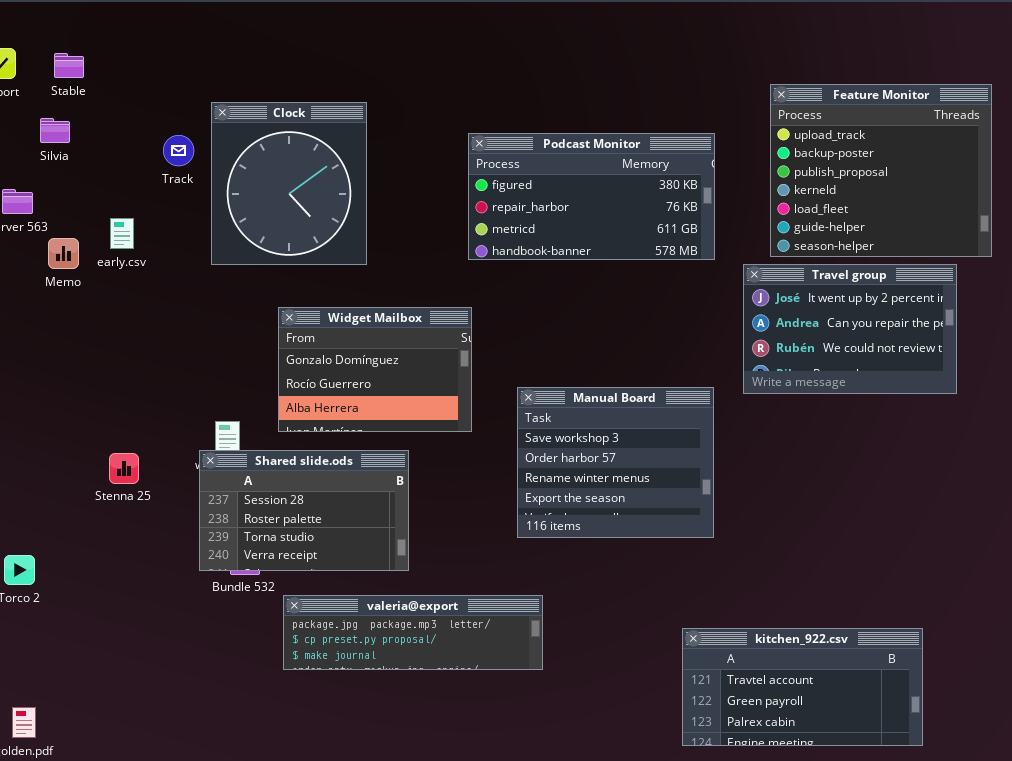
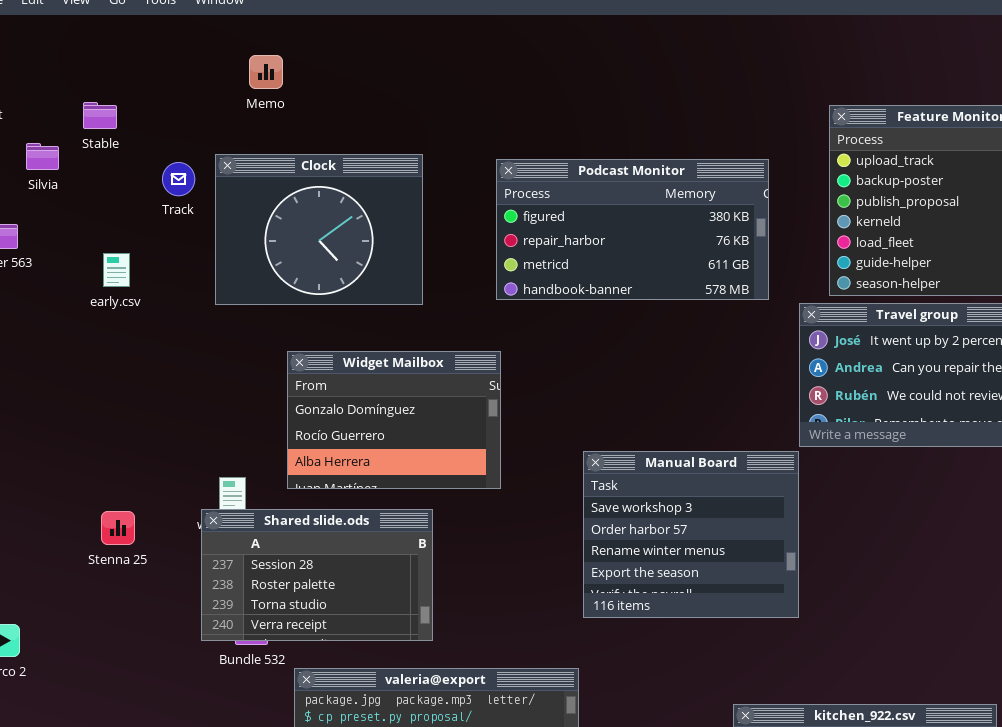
Stable: [54,53,84,78] -> [83,102,117,129], moved
Clock: [211,102,367,265] -> [215,154,423,305], resized
Memo: [48,238,79,269] -> [249,55,283,89], moved
Manual Board: [517,387,714,538] -> [583,451,799,618], moved

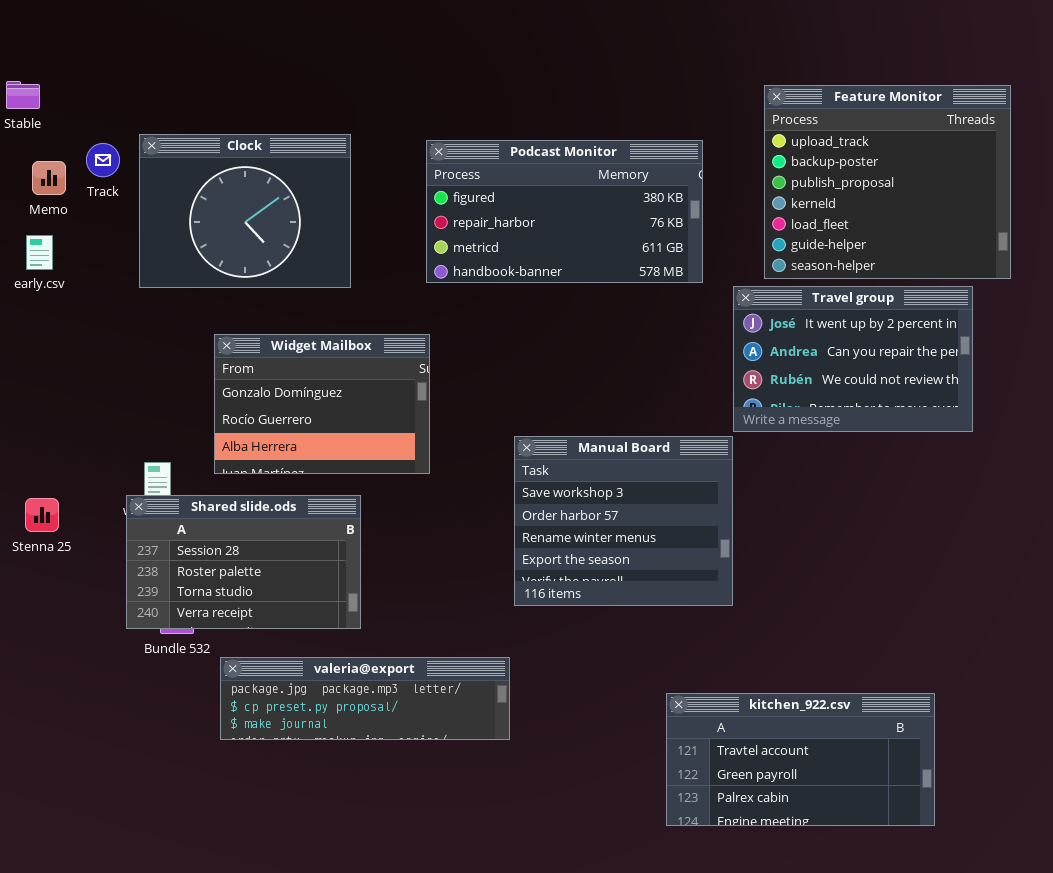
Memo: [249,55,283,89] -> [32,161,66,195], moved

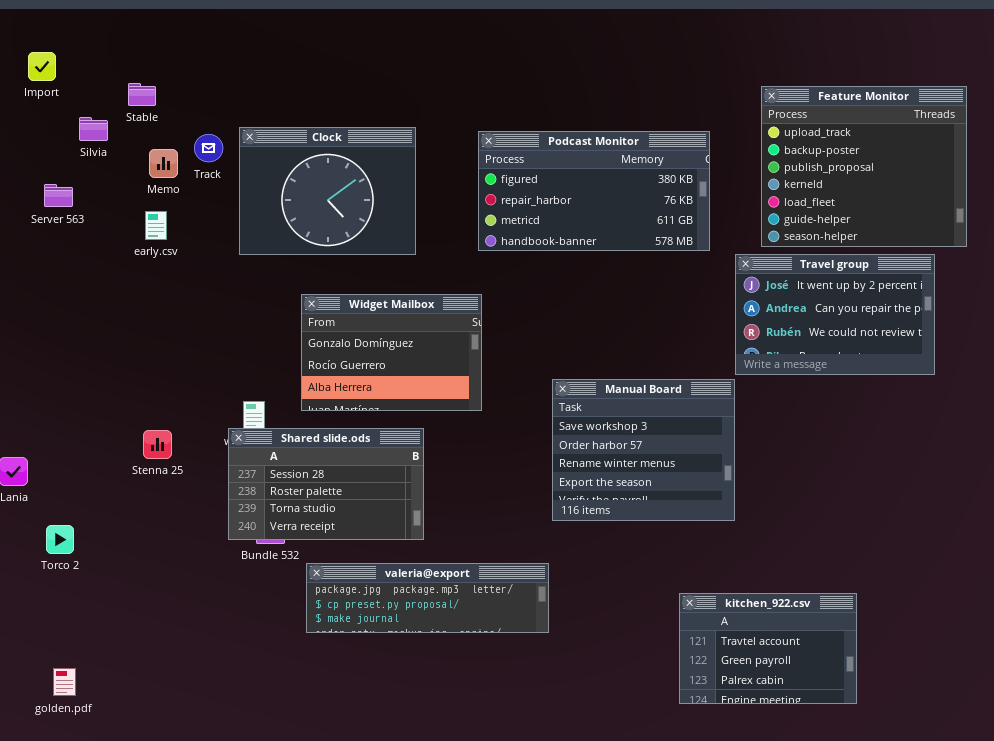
kitchen_922.csv: [666,693,935,826] -> [679,593,857,704], resized

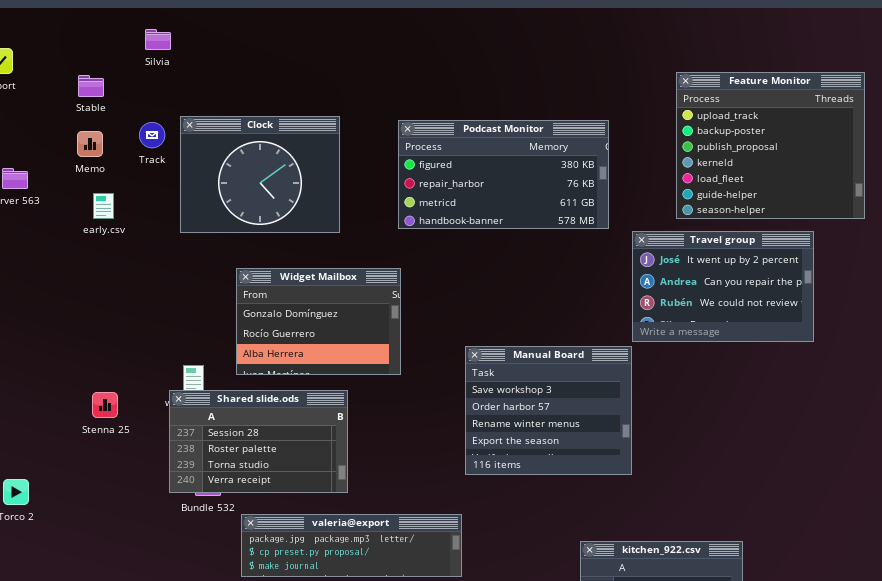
Feature Monitor: [761,86,967,247] -> [676,72,865,219], moved
Silvia: [79,117,108,141] -> [145,29,171,50], moved
Memo: [149,149,178,178] -> [77,131,103,157], moved

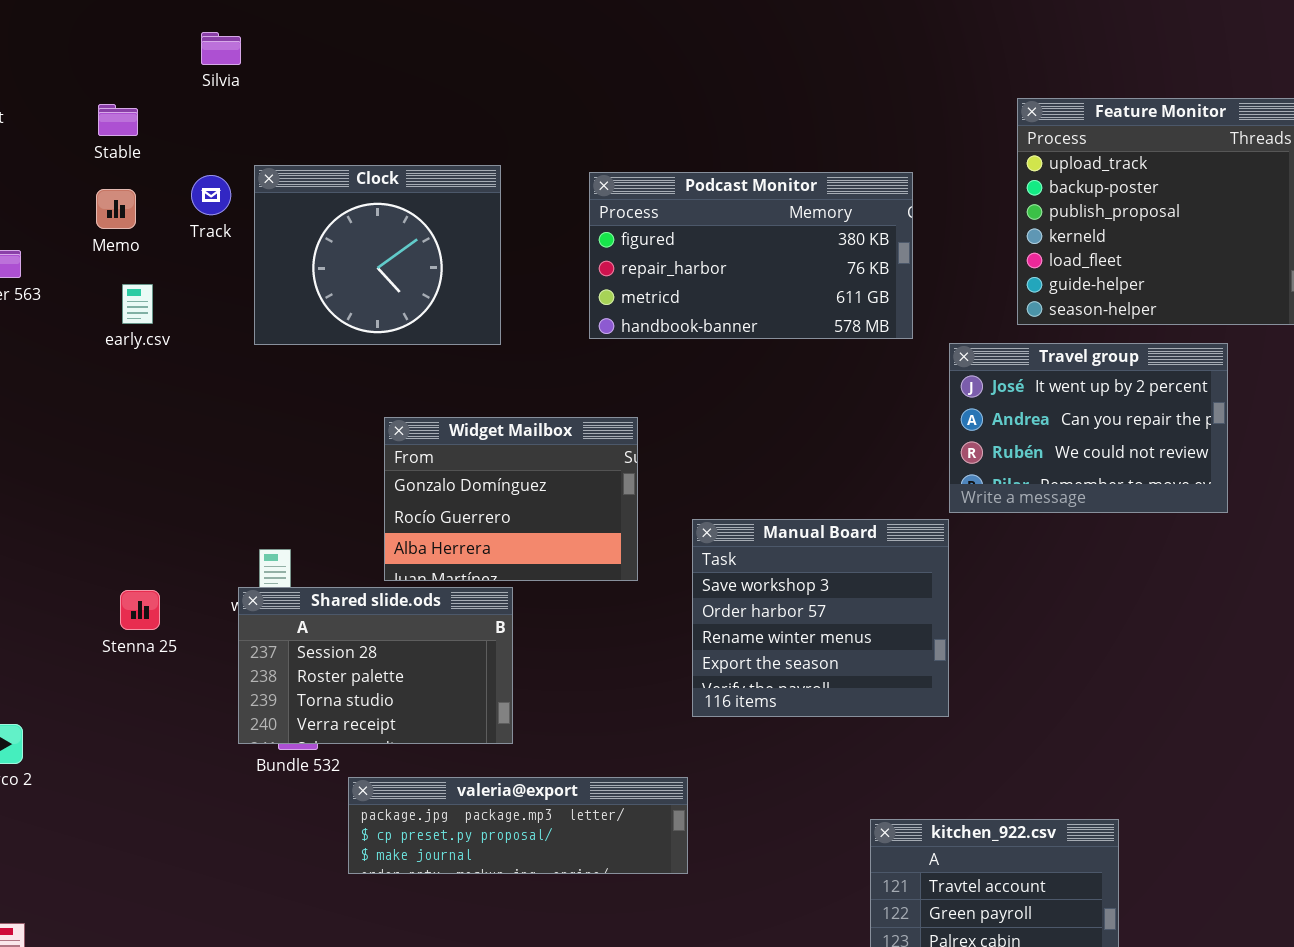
Widget Mailbox: [236,268,401,375] -> [384,417,638,581], moved

